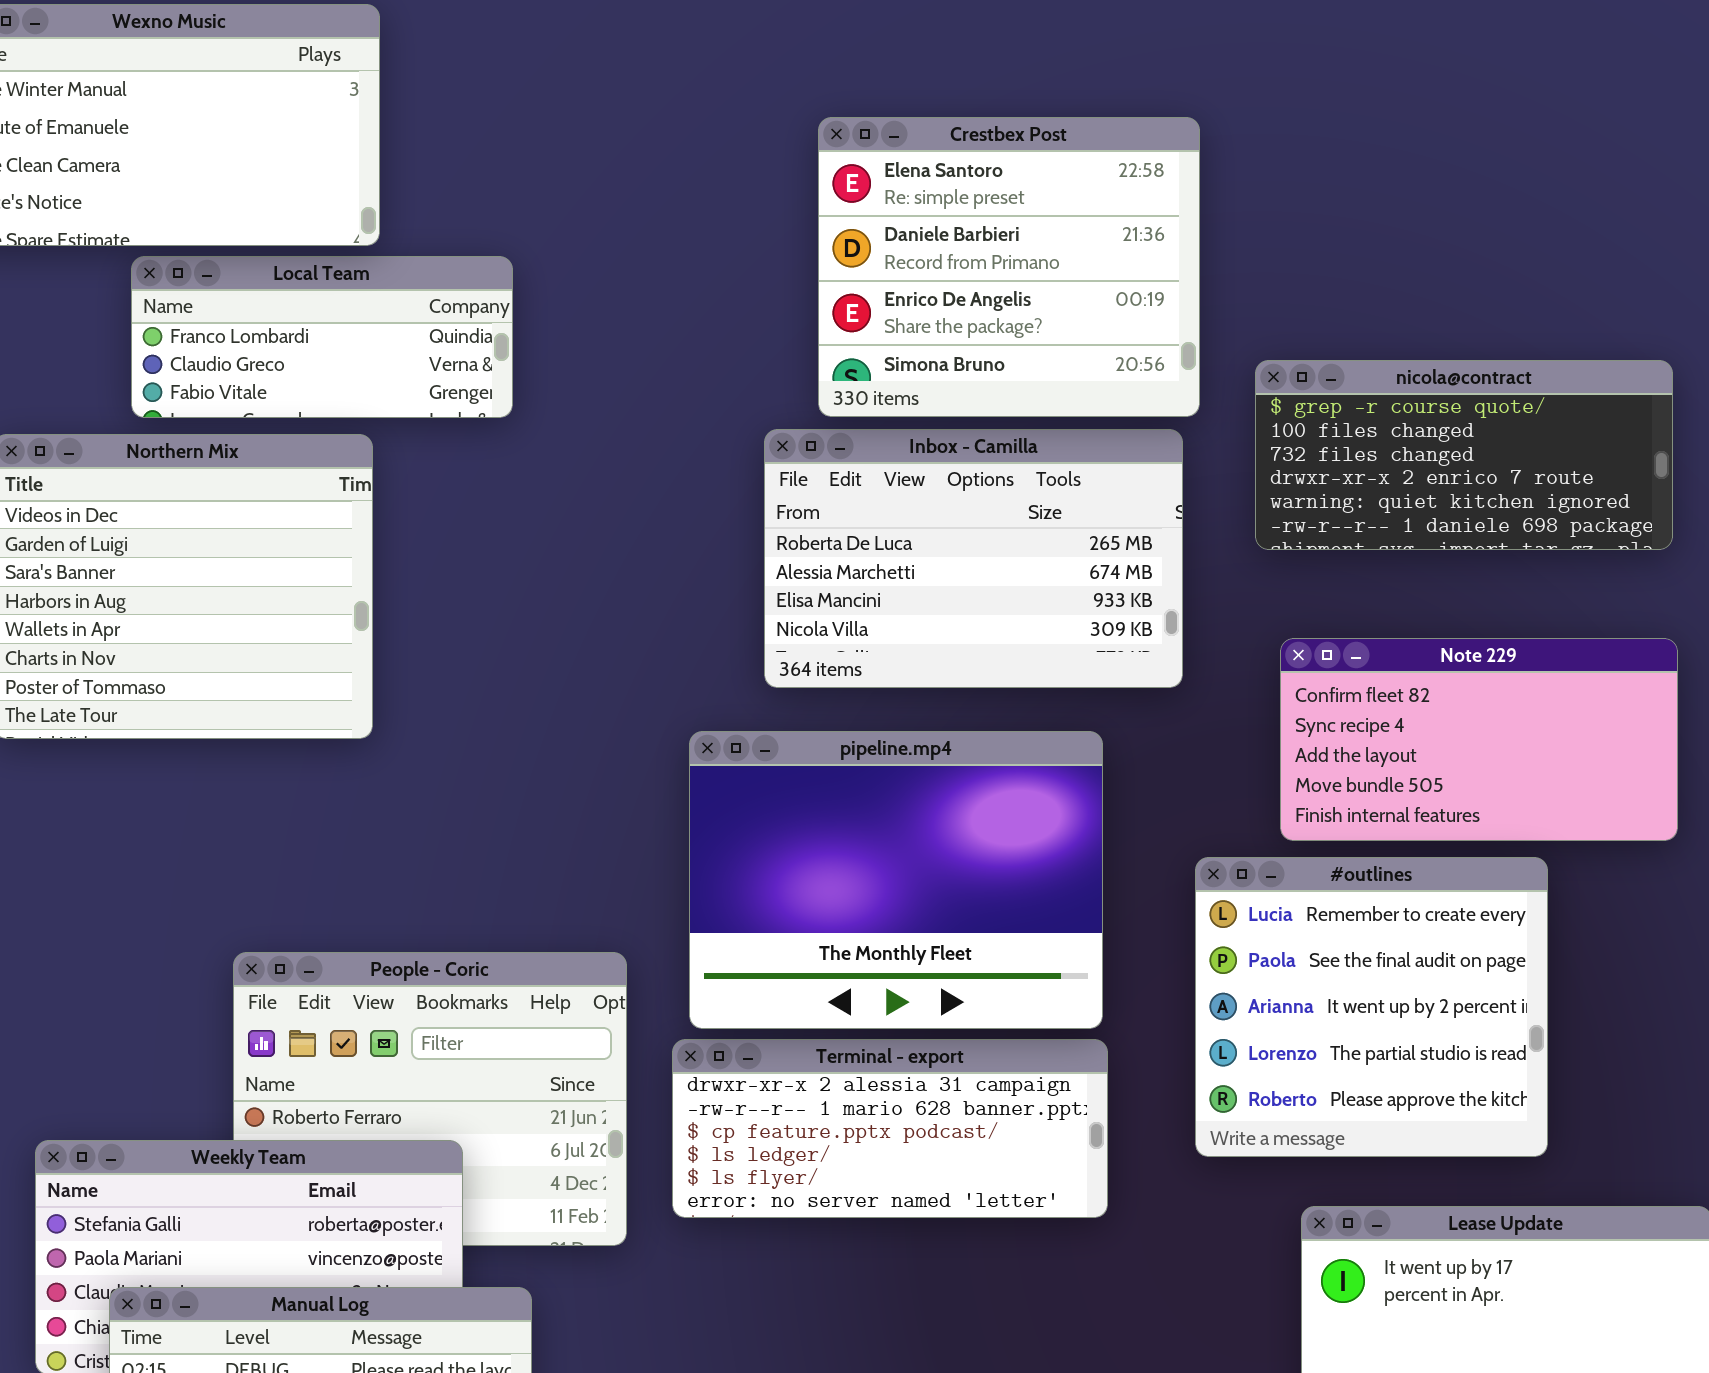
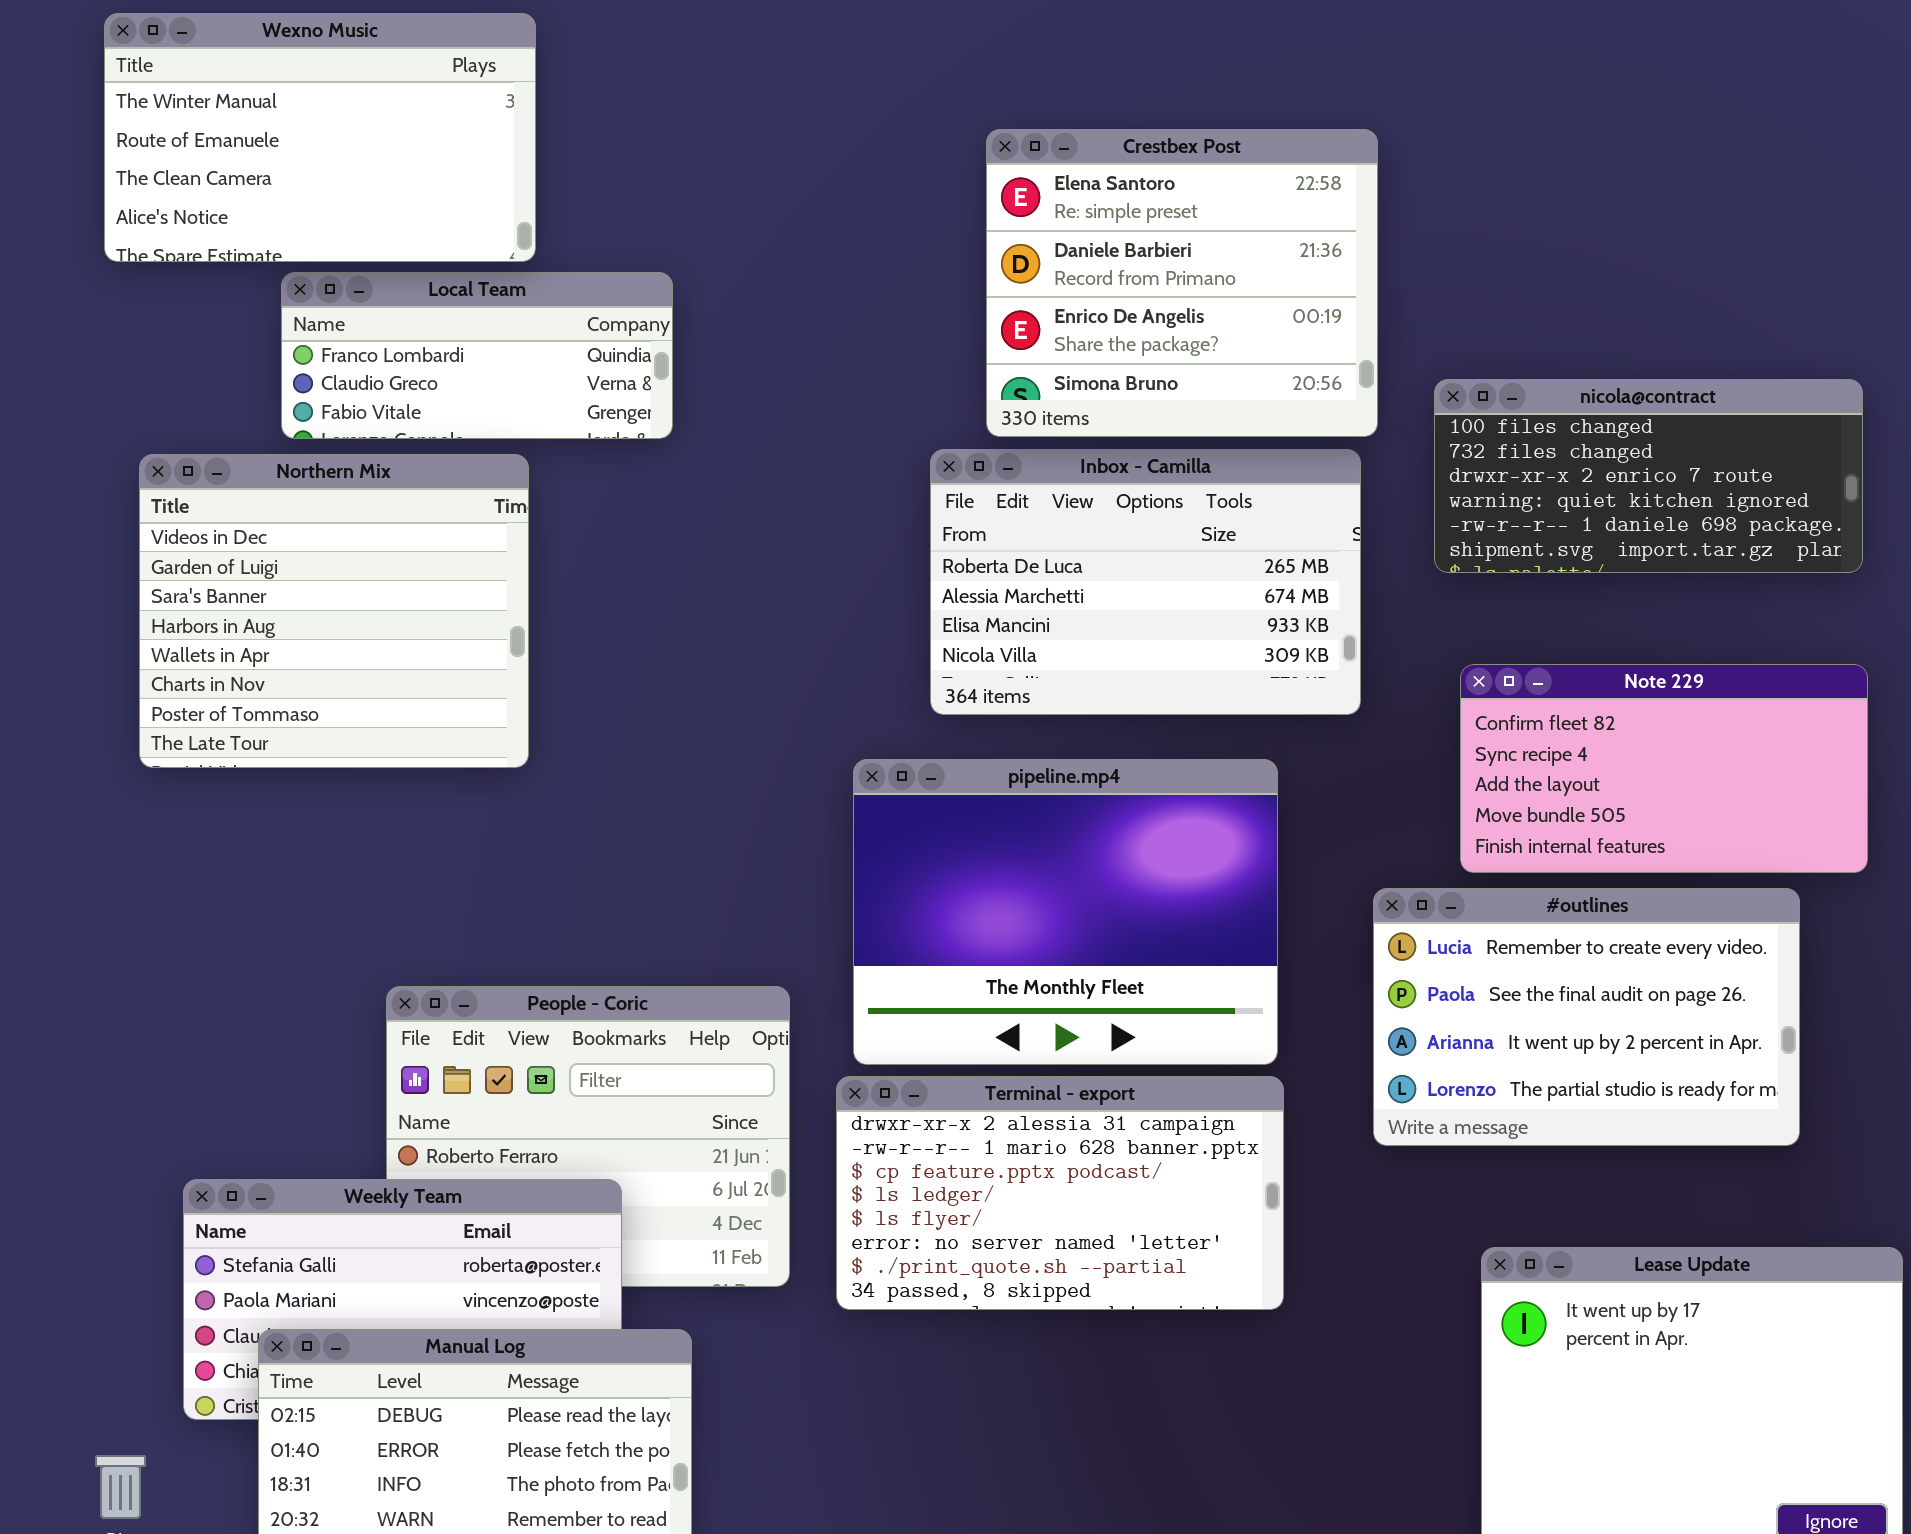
nicola@contract: [1255,360,1673,550] -> [1434,379,1863,573], scrolled down 1 row
#outlines: [1195,857,1548,1157] -> [1373,888,1800,1146], resized
Terminal - export: [672,1039,1108,1218] -> [836,1076,1284,1310], resized

